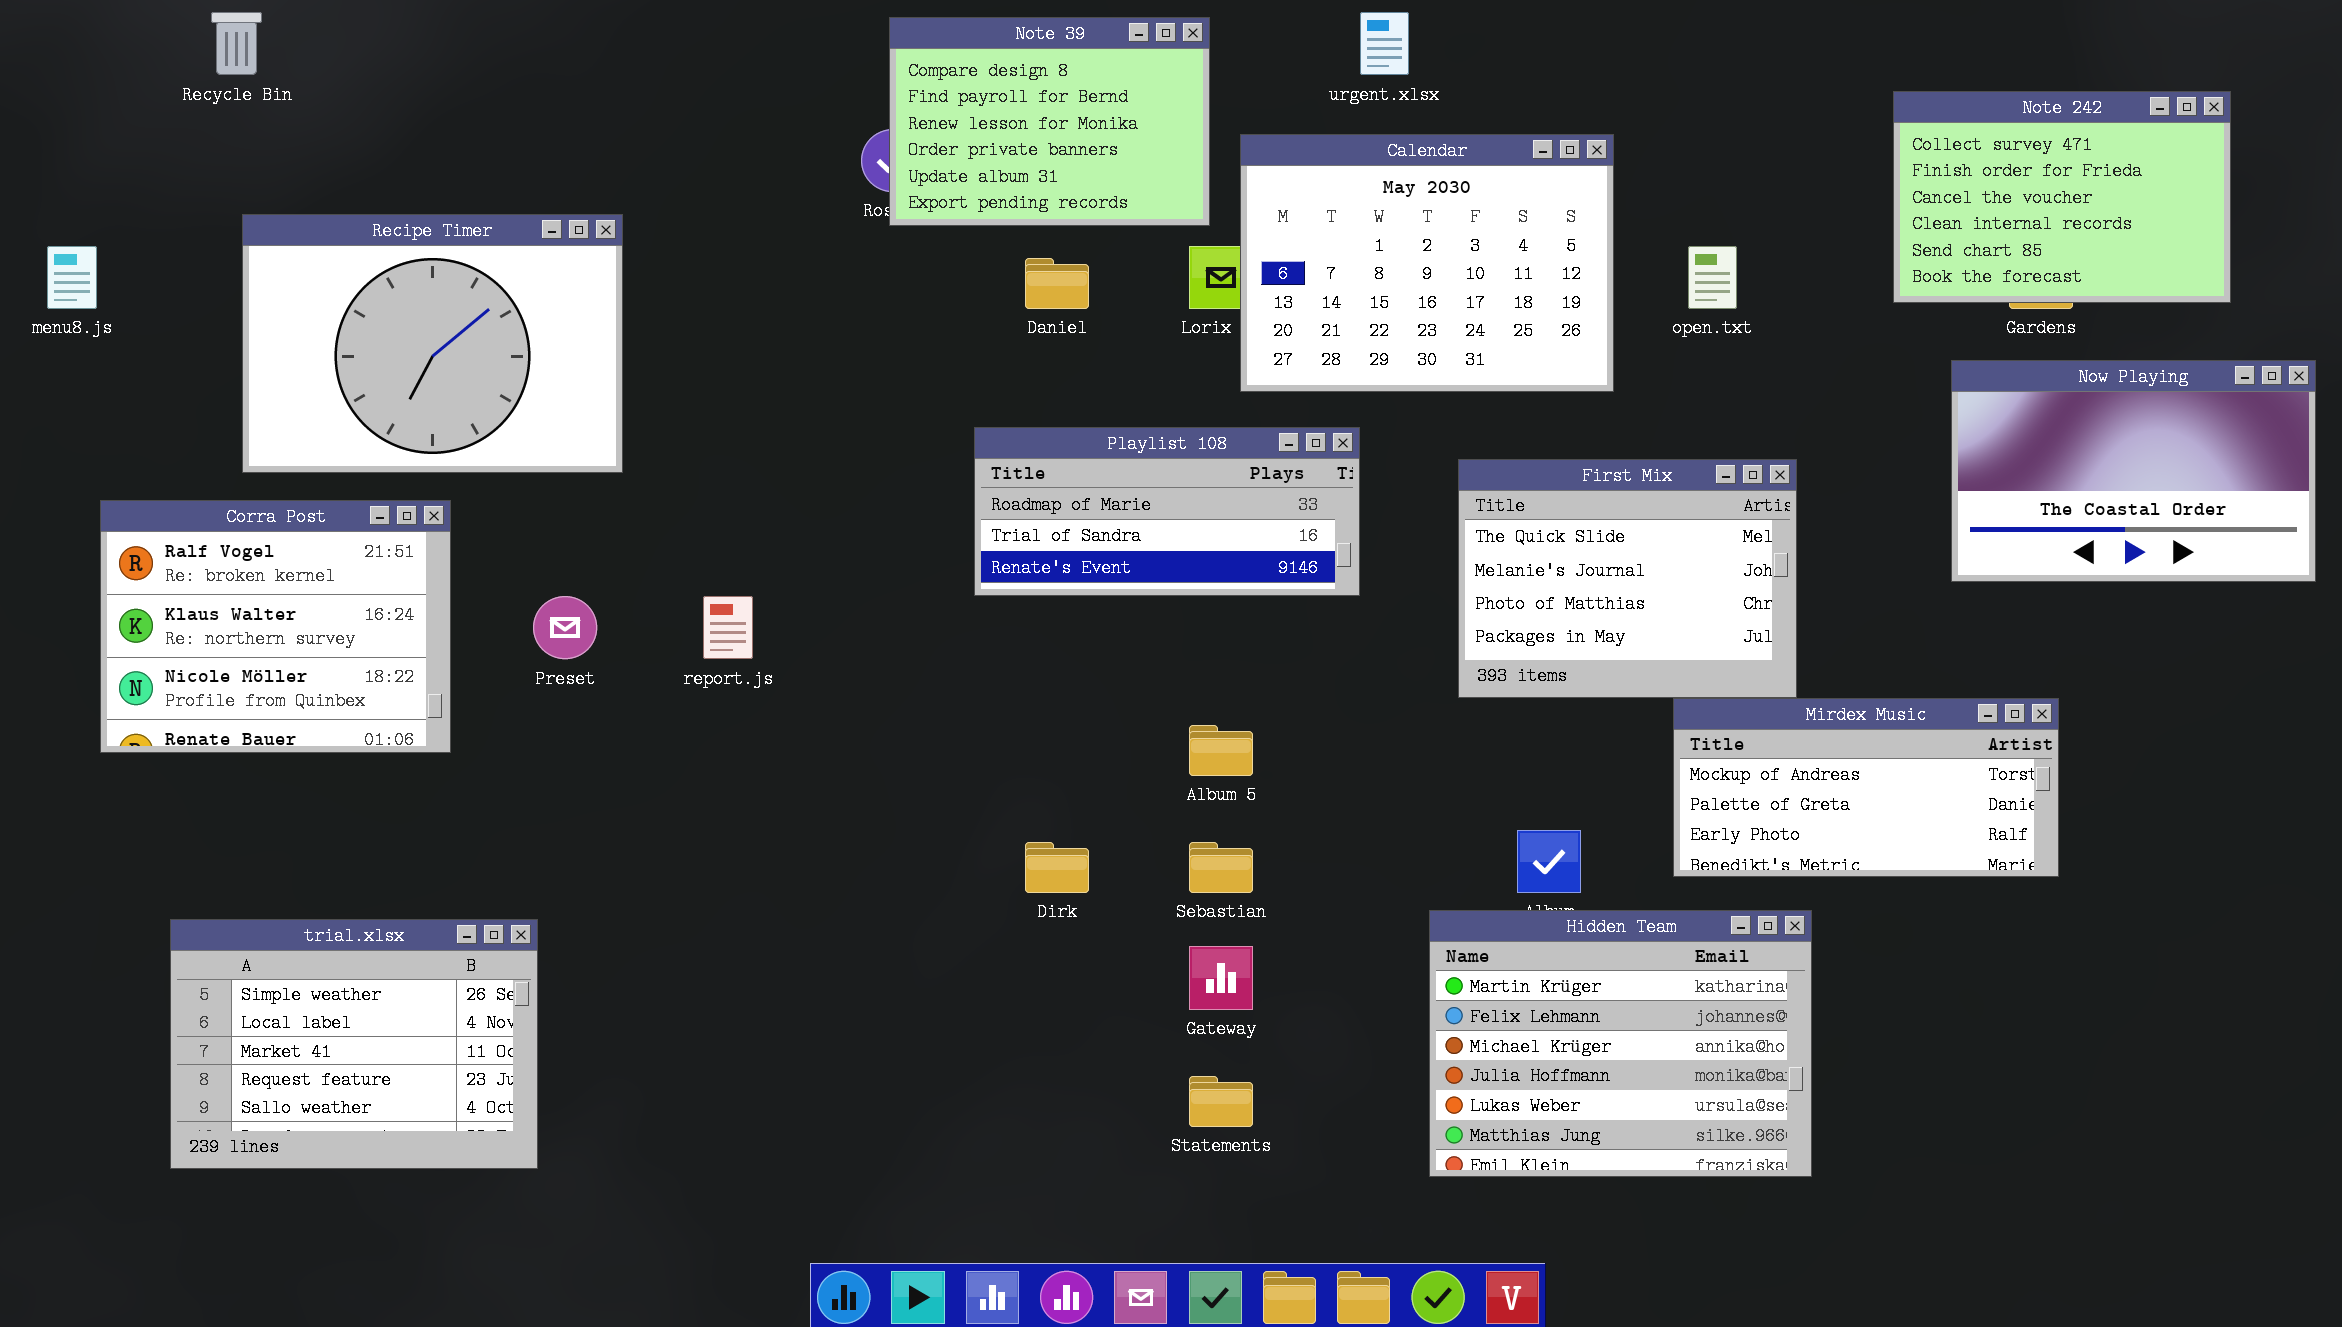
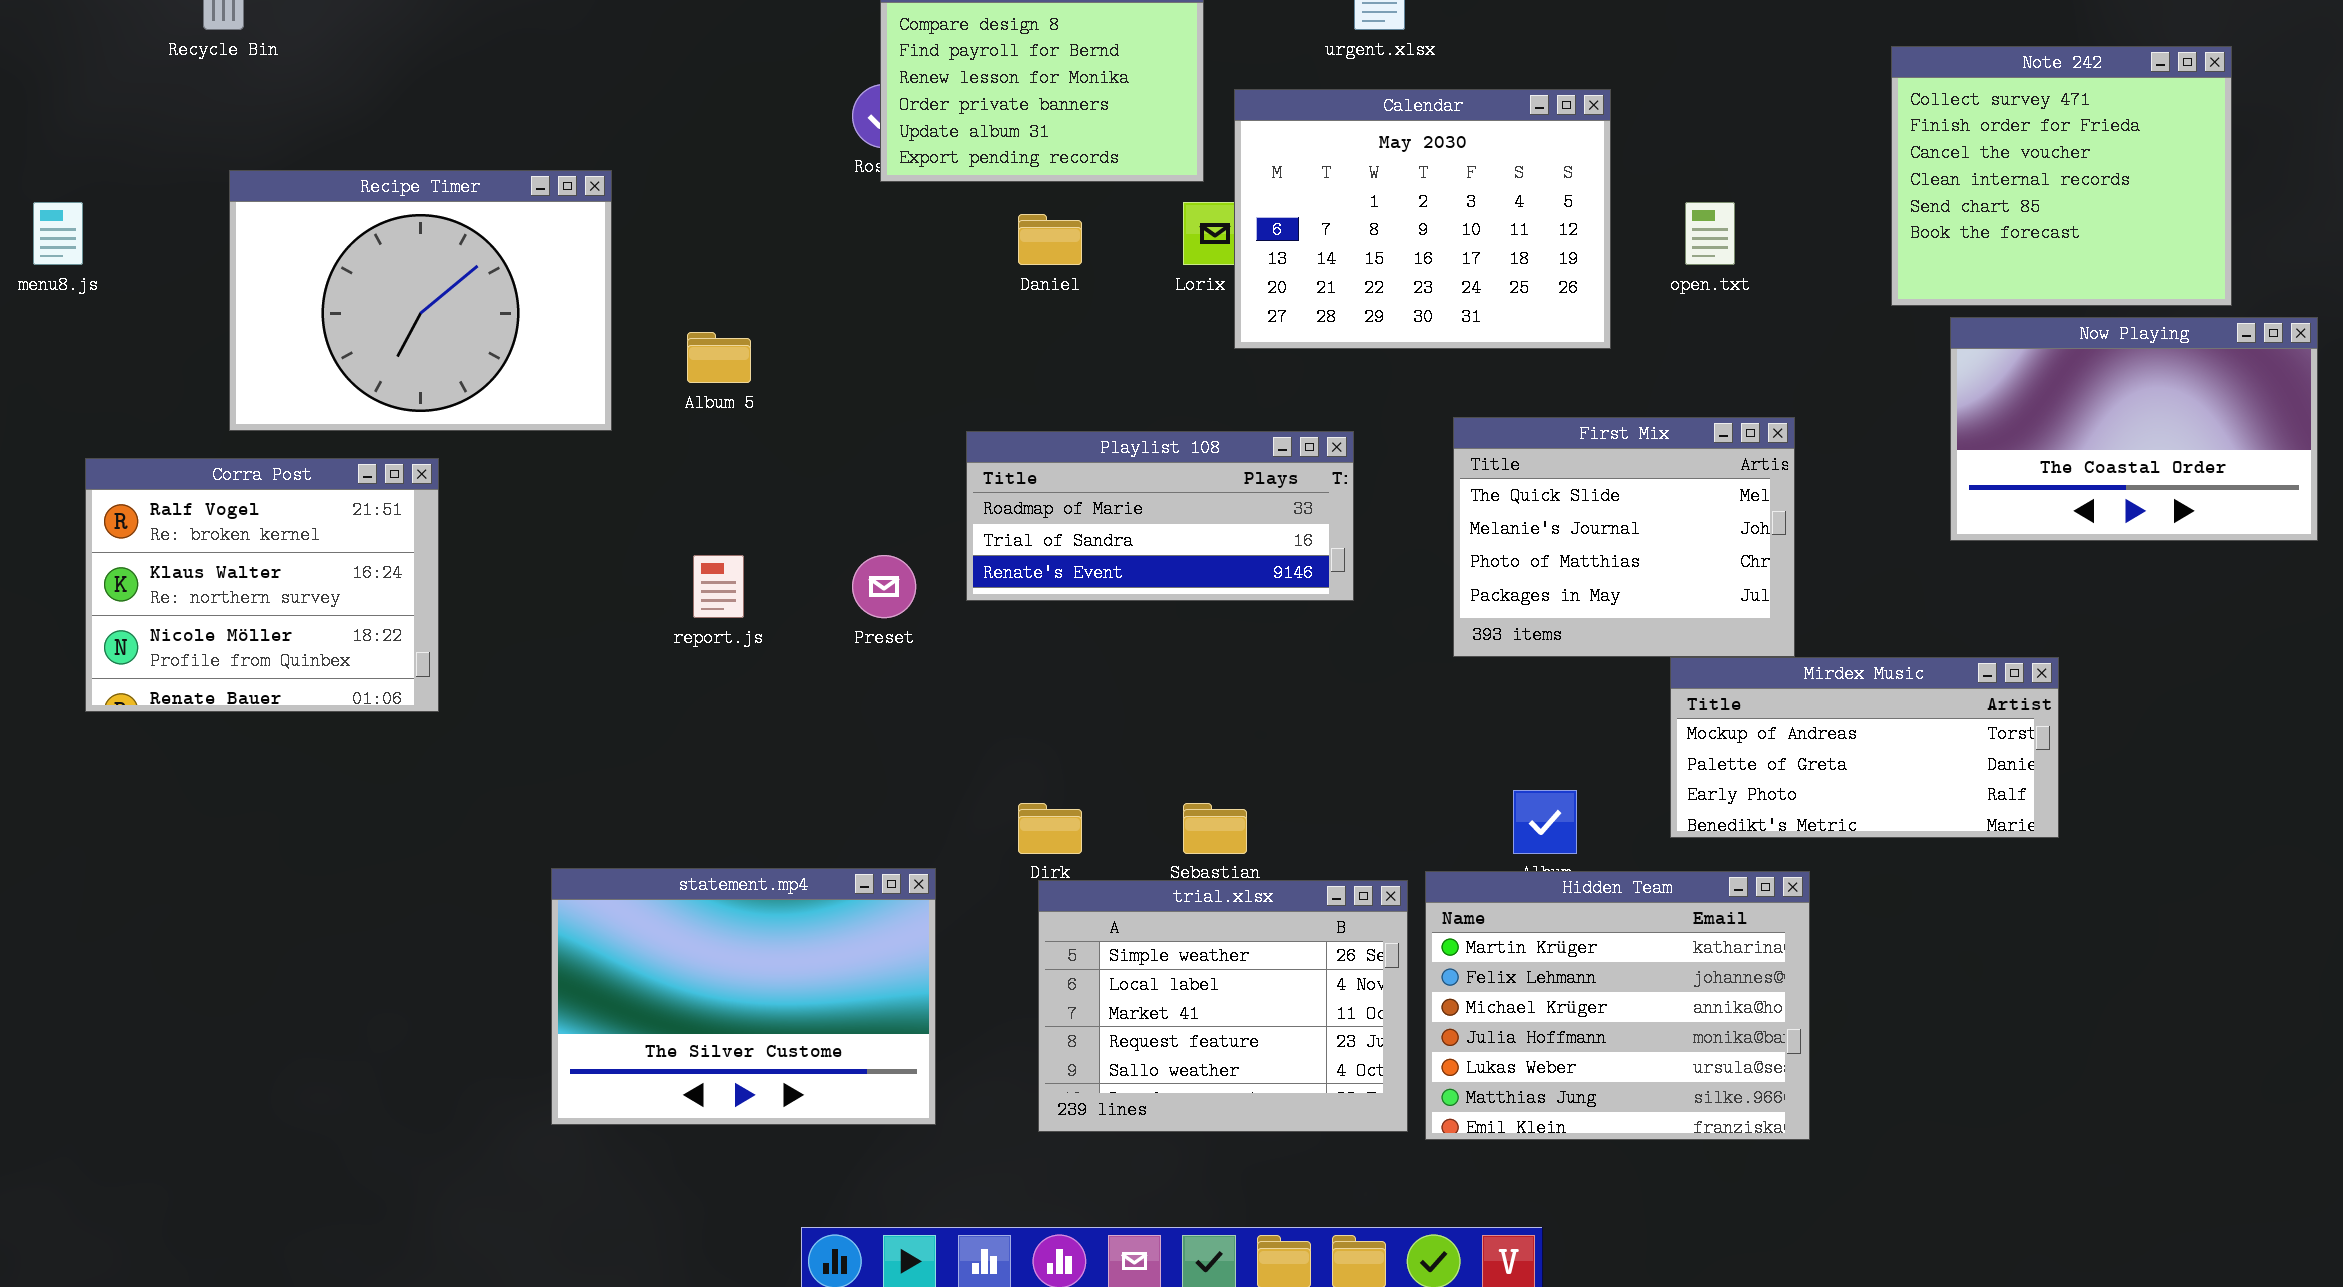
Note 242: [1893,91,2231,303] -> [1891,46,2232,306], resized
Playlist 108: [974,427,1360,596] -> [966,431,1354,601], moved
Preset: [533,596,597,659] -> [852,555,916,618], moved
Album 5: [1189,725,1253,776] -> [687,332,751,383], moved
statement.mp4: none -> [551,868,936,1125], opened
trial.xlsx: [170,919,538,1169] -> [1038,880,1408,1132], moved

